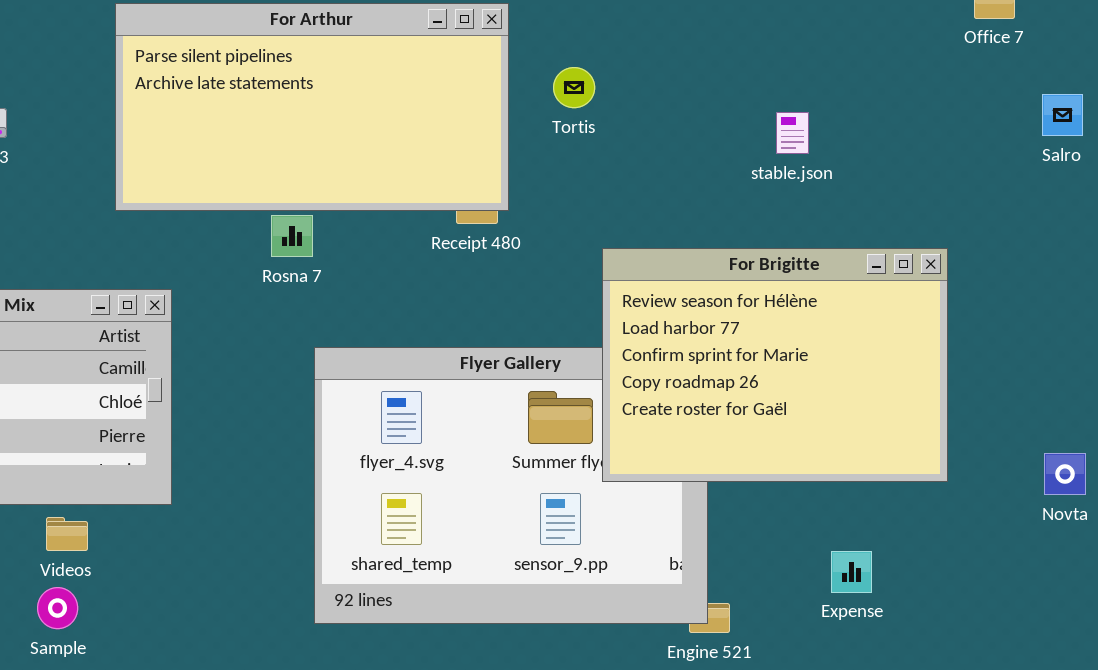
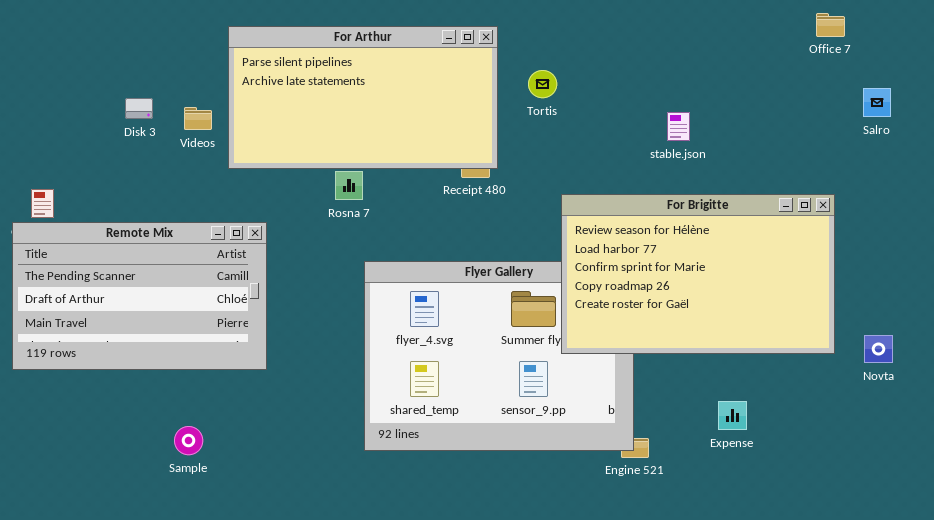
stable.json: [776,112,809,154] -> [667,112,690,141], moved
For Brigitte: [602,248,948,482] -> [561,194,835,354], resized
Videos: [46,517,88,551] -> [184,107,212,130], moved

